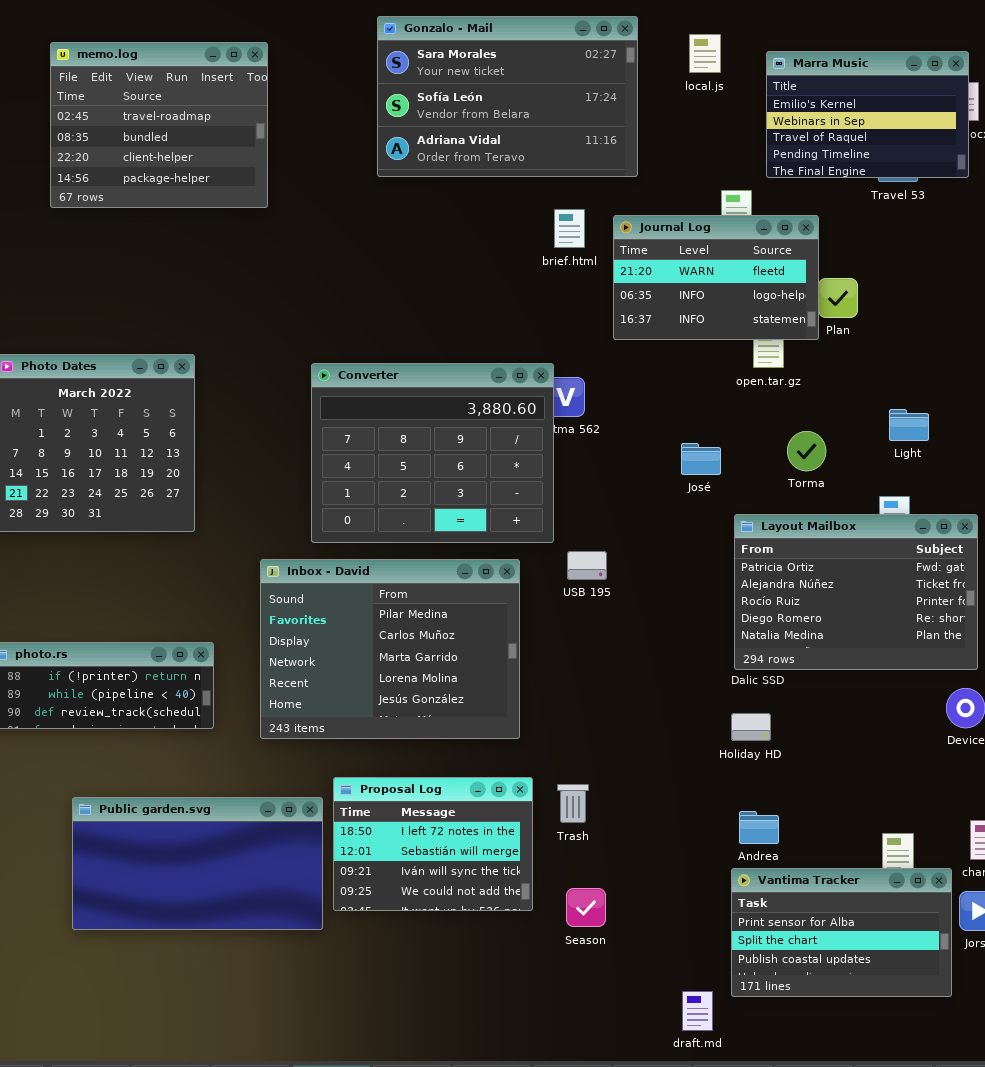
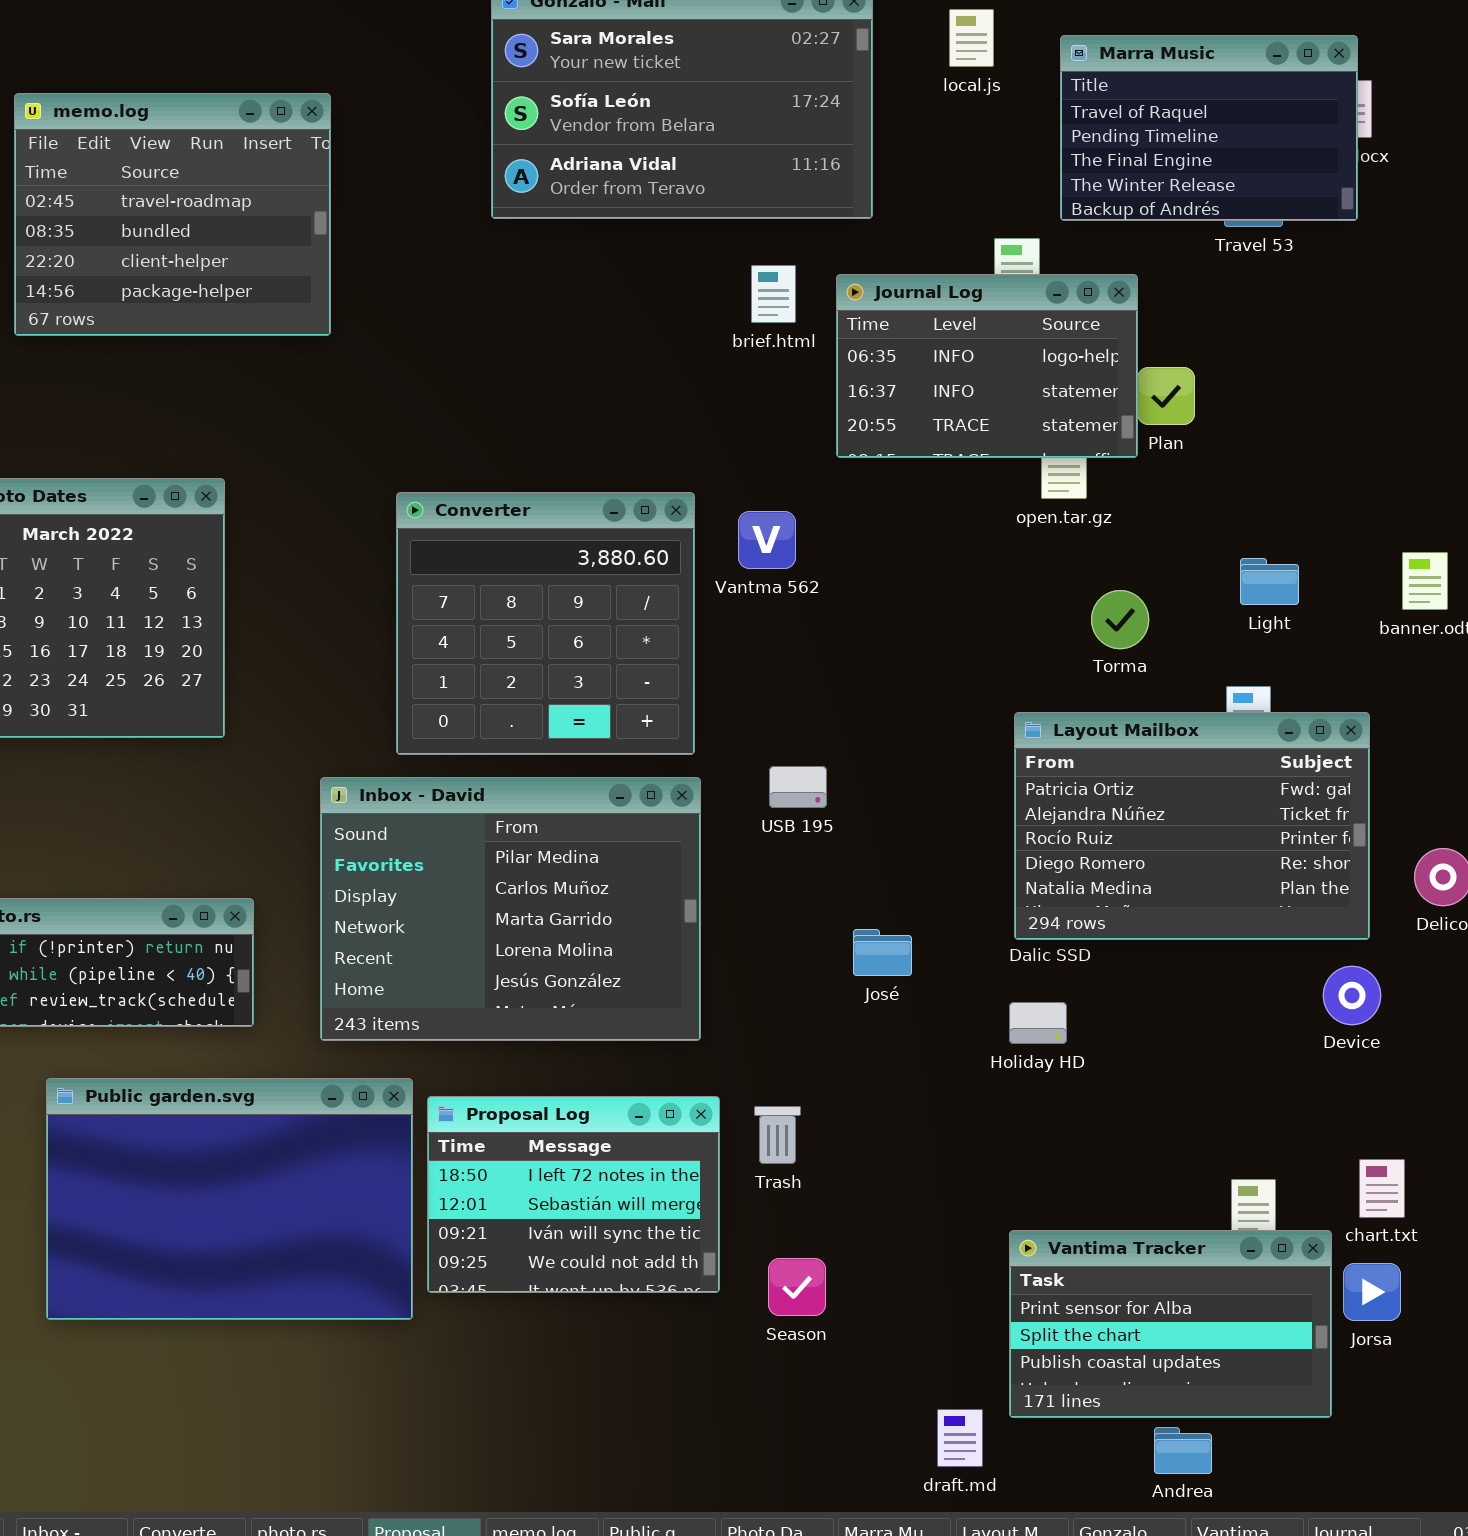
memo.log: [50,42,268,208] -> [14,93,331,336], moved
Marra Music: [766,51,969,178] -> [1060,35,1358,221], scrolled down 2 rows
Journal Log: [613,215,819,340] -> [836,274,1138,458], scrolled down 1 row
Converter: [311,363,554,543] -> [396,492,695,755], resized
José: [681,443,721,475] -> [853,929,912,976], moved
Public garden.svg: [72,797,323,930] -> [46,1078,413,1320], resized
Andrea: [739,811,779,844] -> [1154,1427,1212,1474], moved

